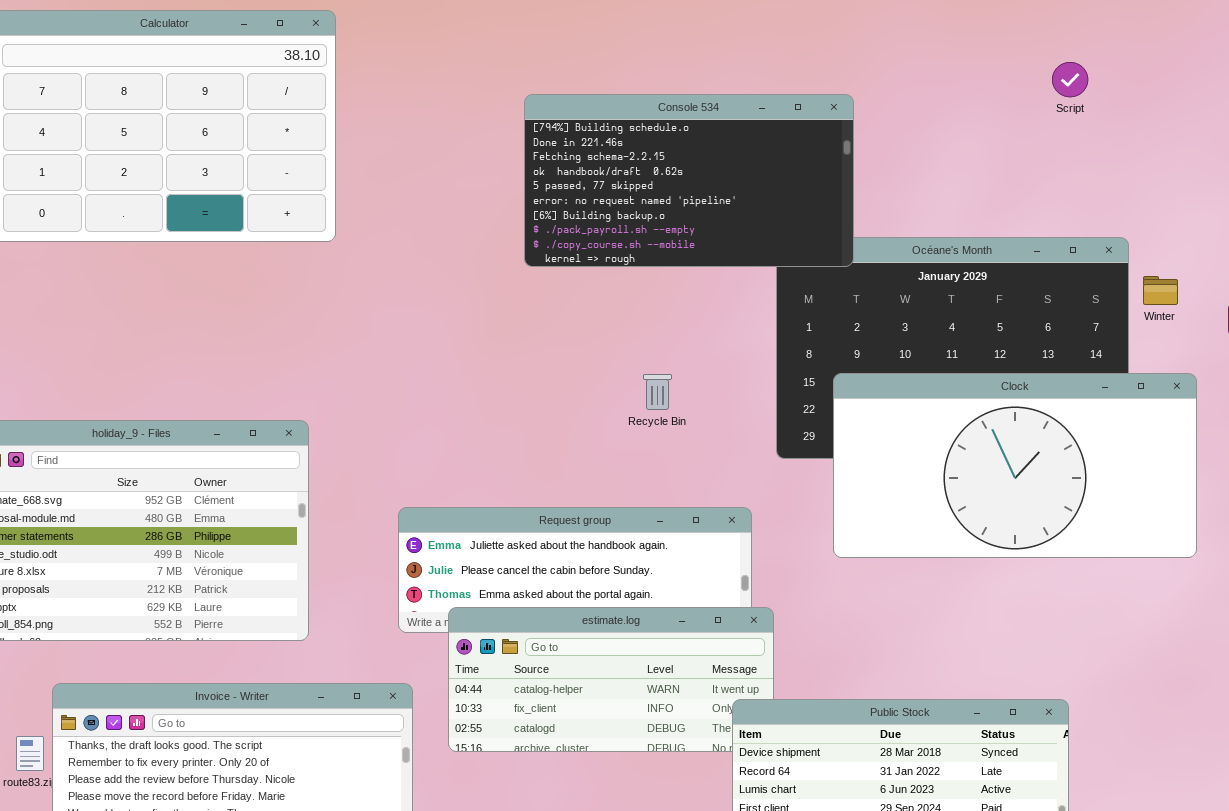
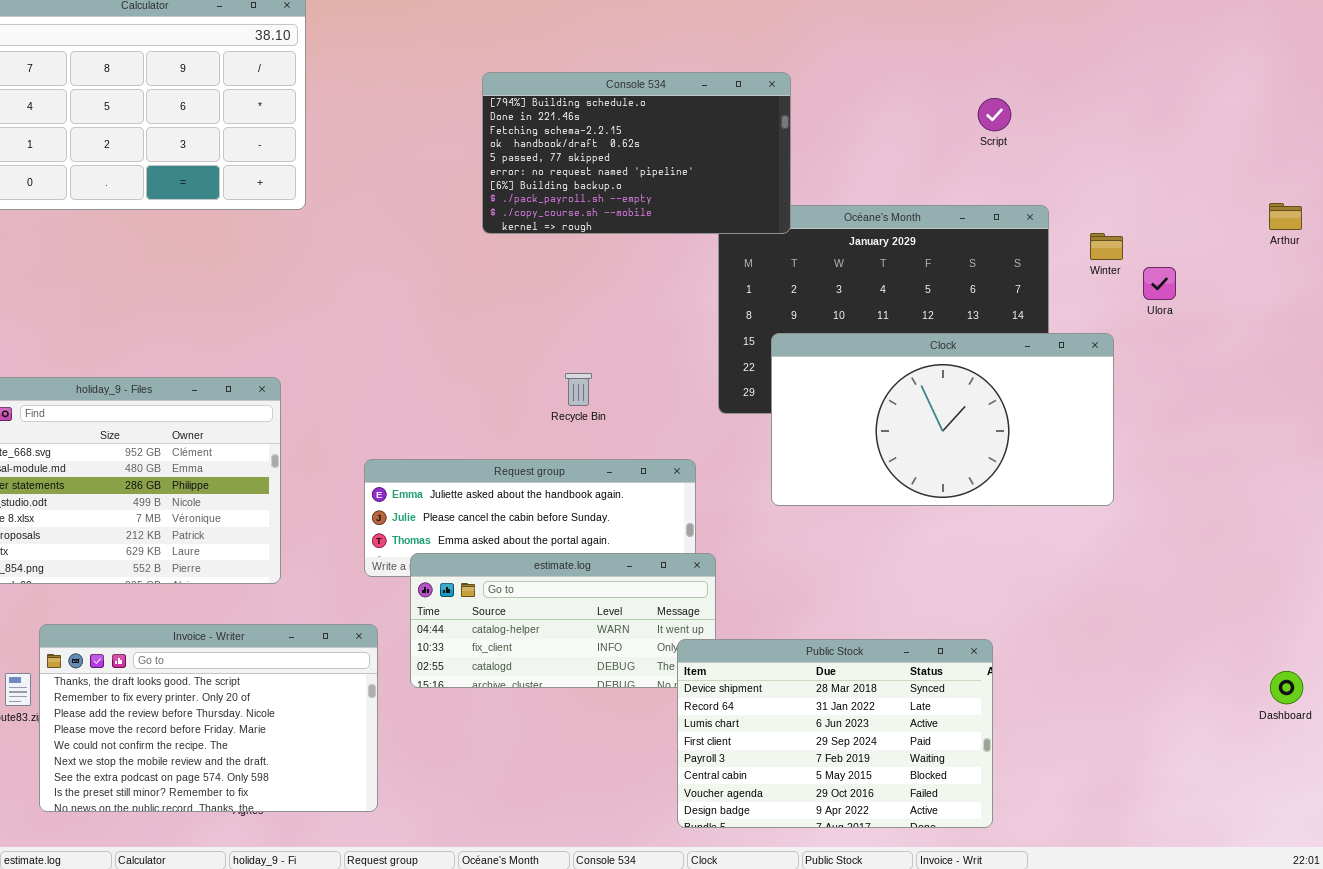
Script: [1052,62,1088,97] -> [978,98,1011,131], moved
Winter: [1143,276,1178,305] -> [1090,233,1123,260], moved
Recycle Bin: [643,374,672,410] -> [565,373,592,406], moved

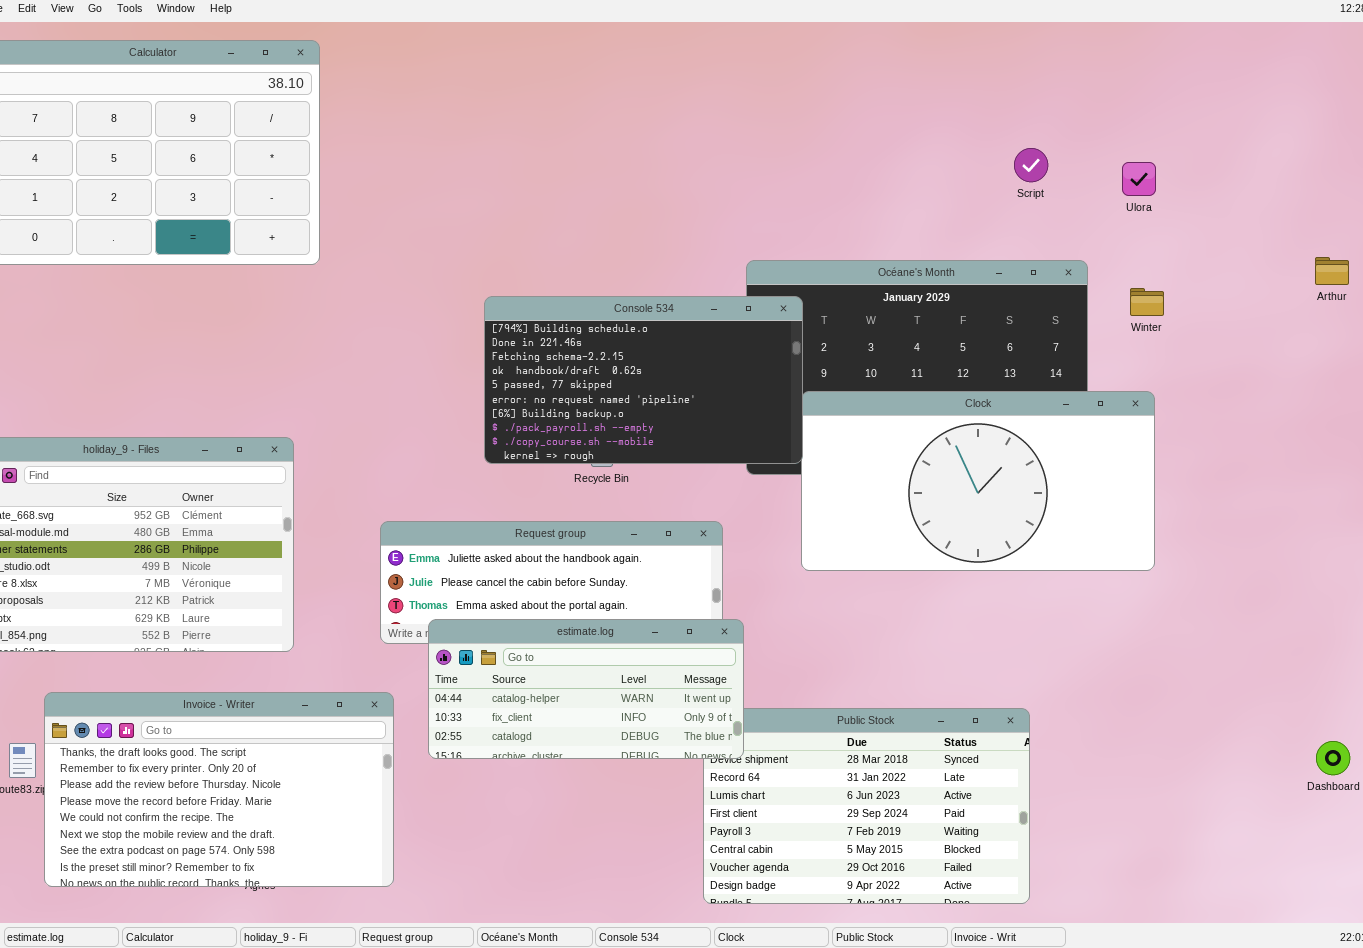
Console 534: [482,72,791,234] -> [484,296,803,464], moved
Ulora: [1143,267,1176,300] -> [1122,162,1156,196], moved
estimate.log: [410,553,716,688] -> [428,619,744,759], raised

